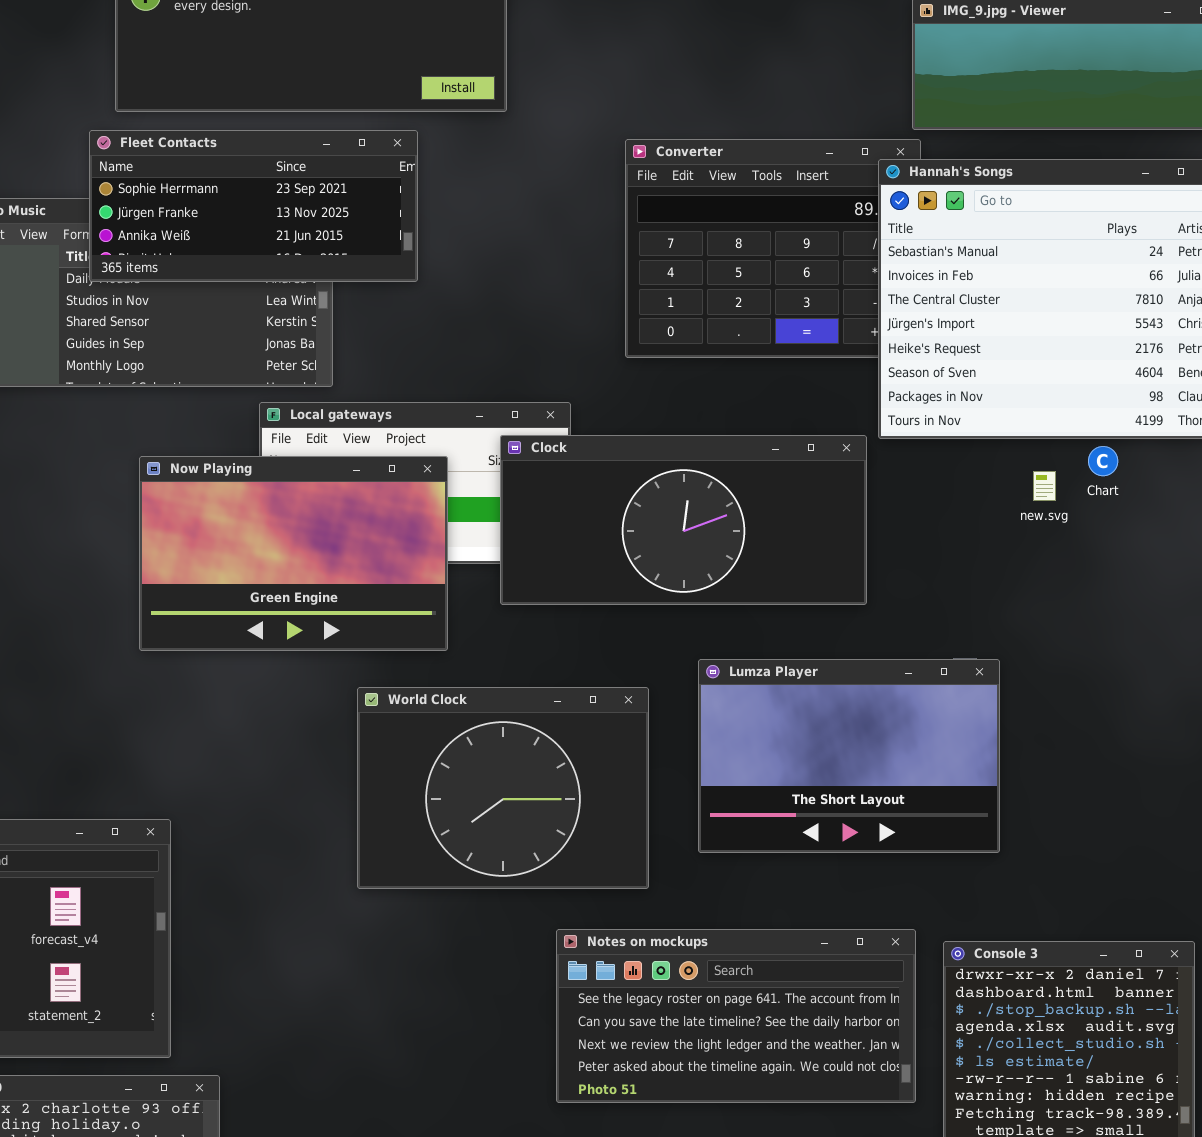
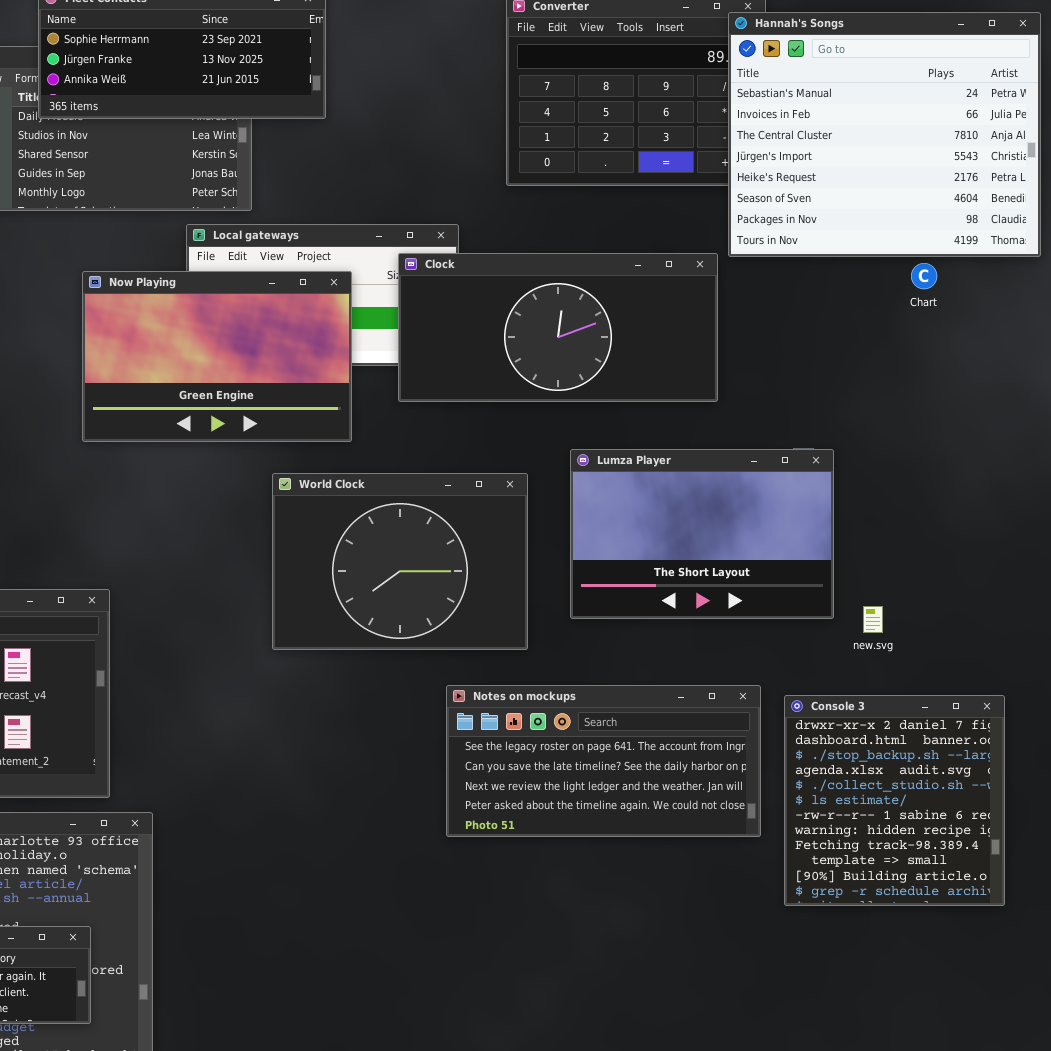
new.svg: [1033,471,1056,501] -> [863,606,883,633], moved

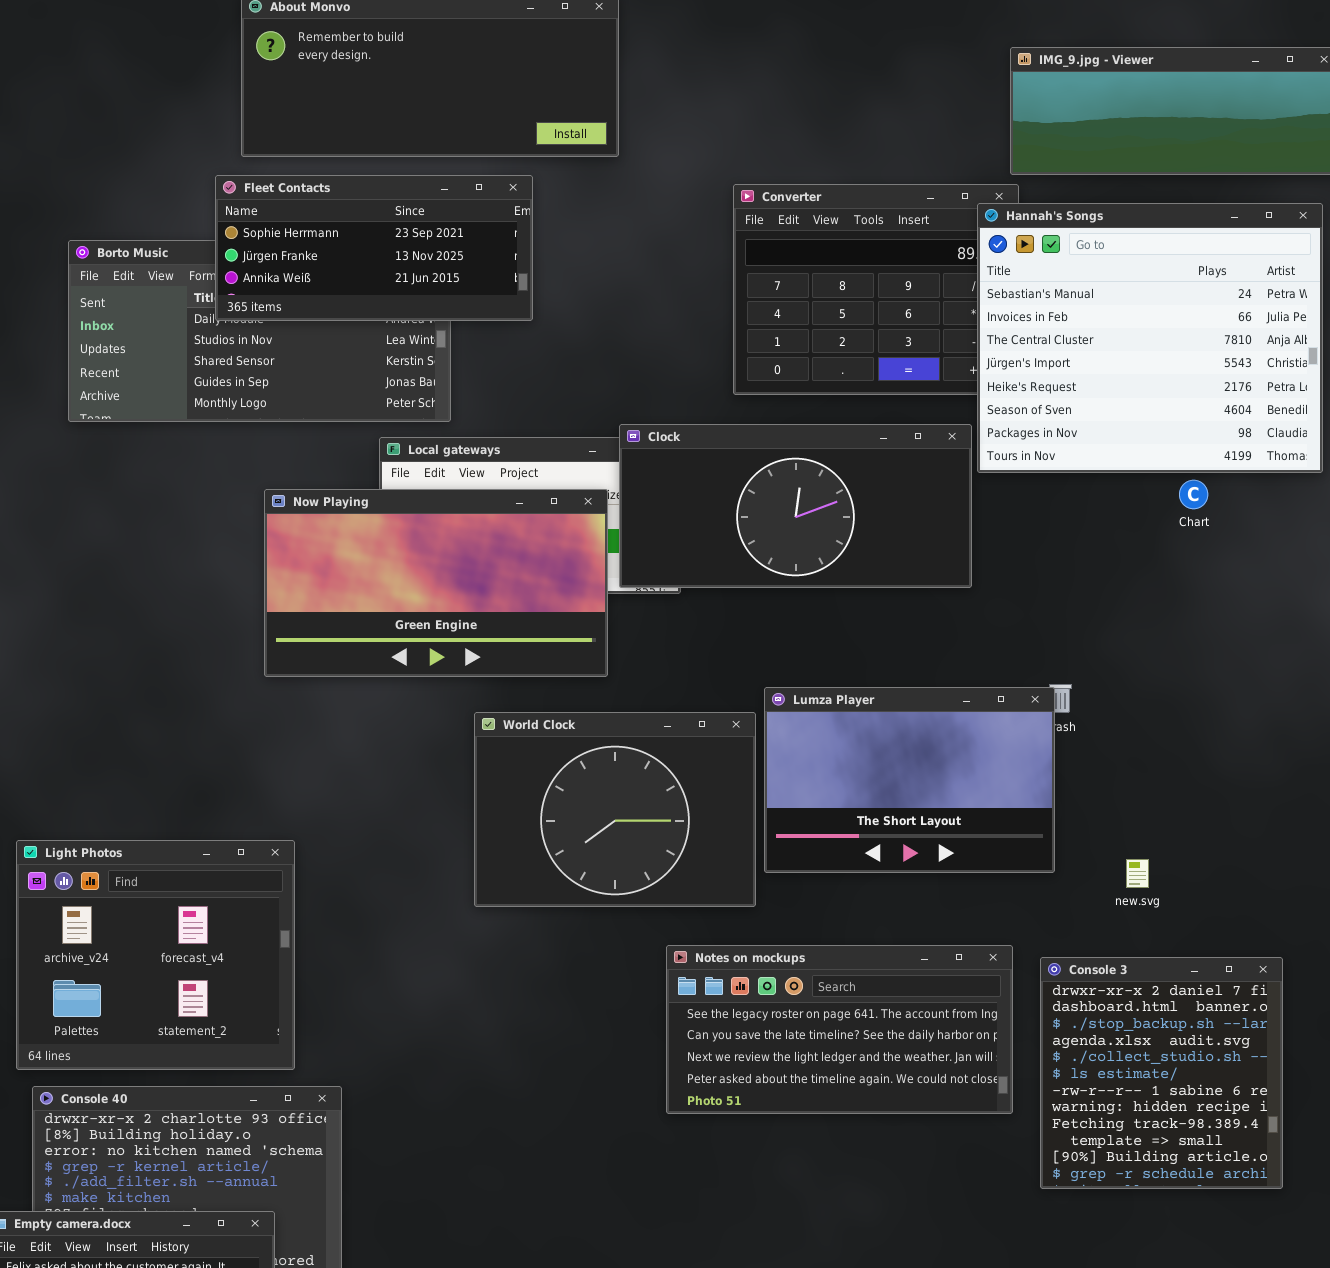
Clock: [398,253,718,402] -> [619,424,972,588], moved
Now Playing: [82,271,352,442] -> [264,489,608,677], resized
Lumza Player: [570,449,834,619] -> [764,687,1055,873], moved

